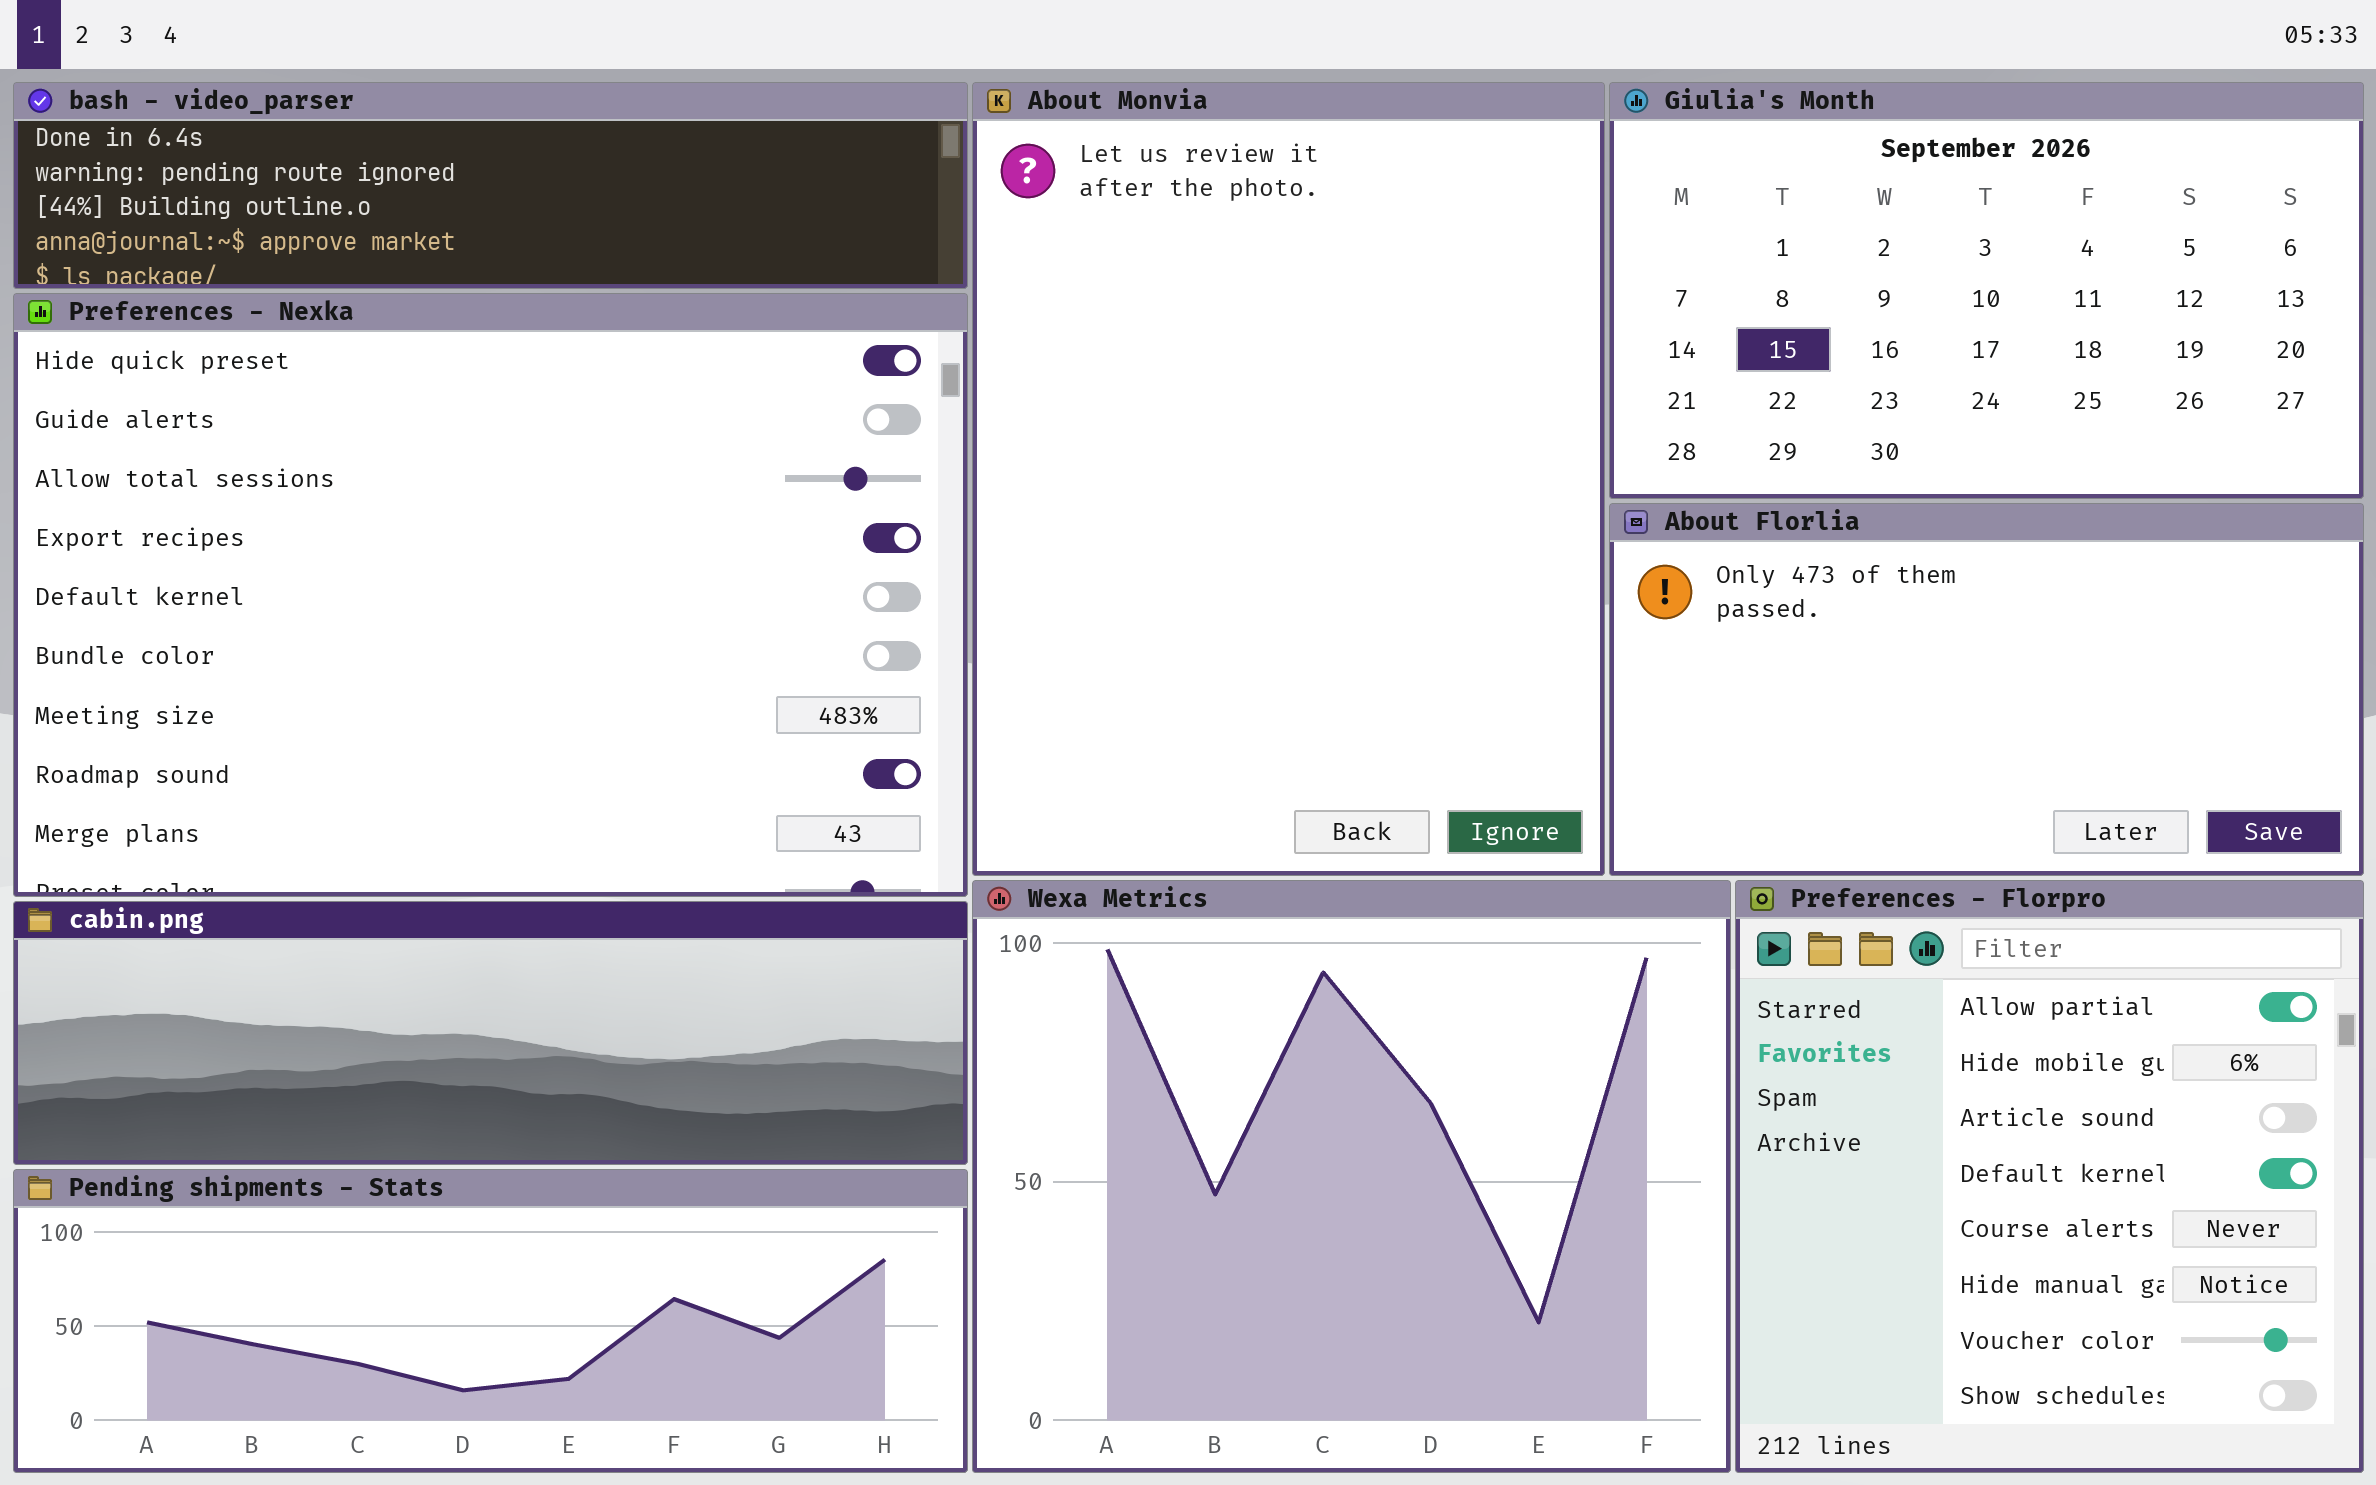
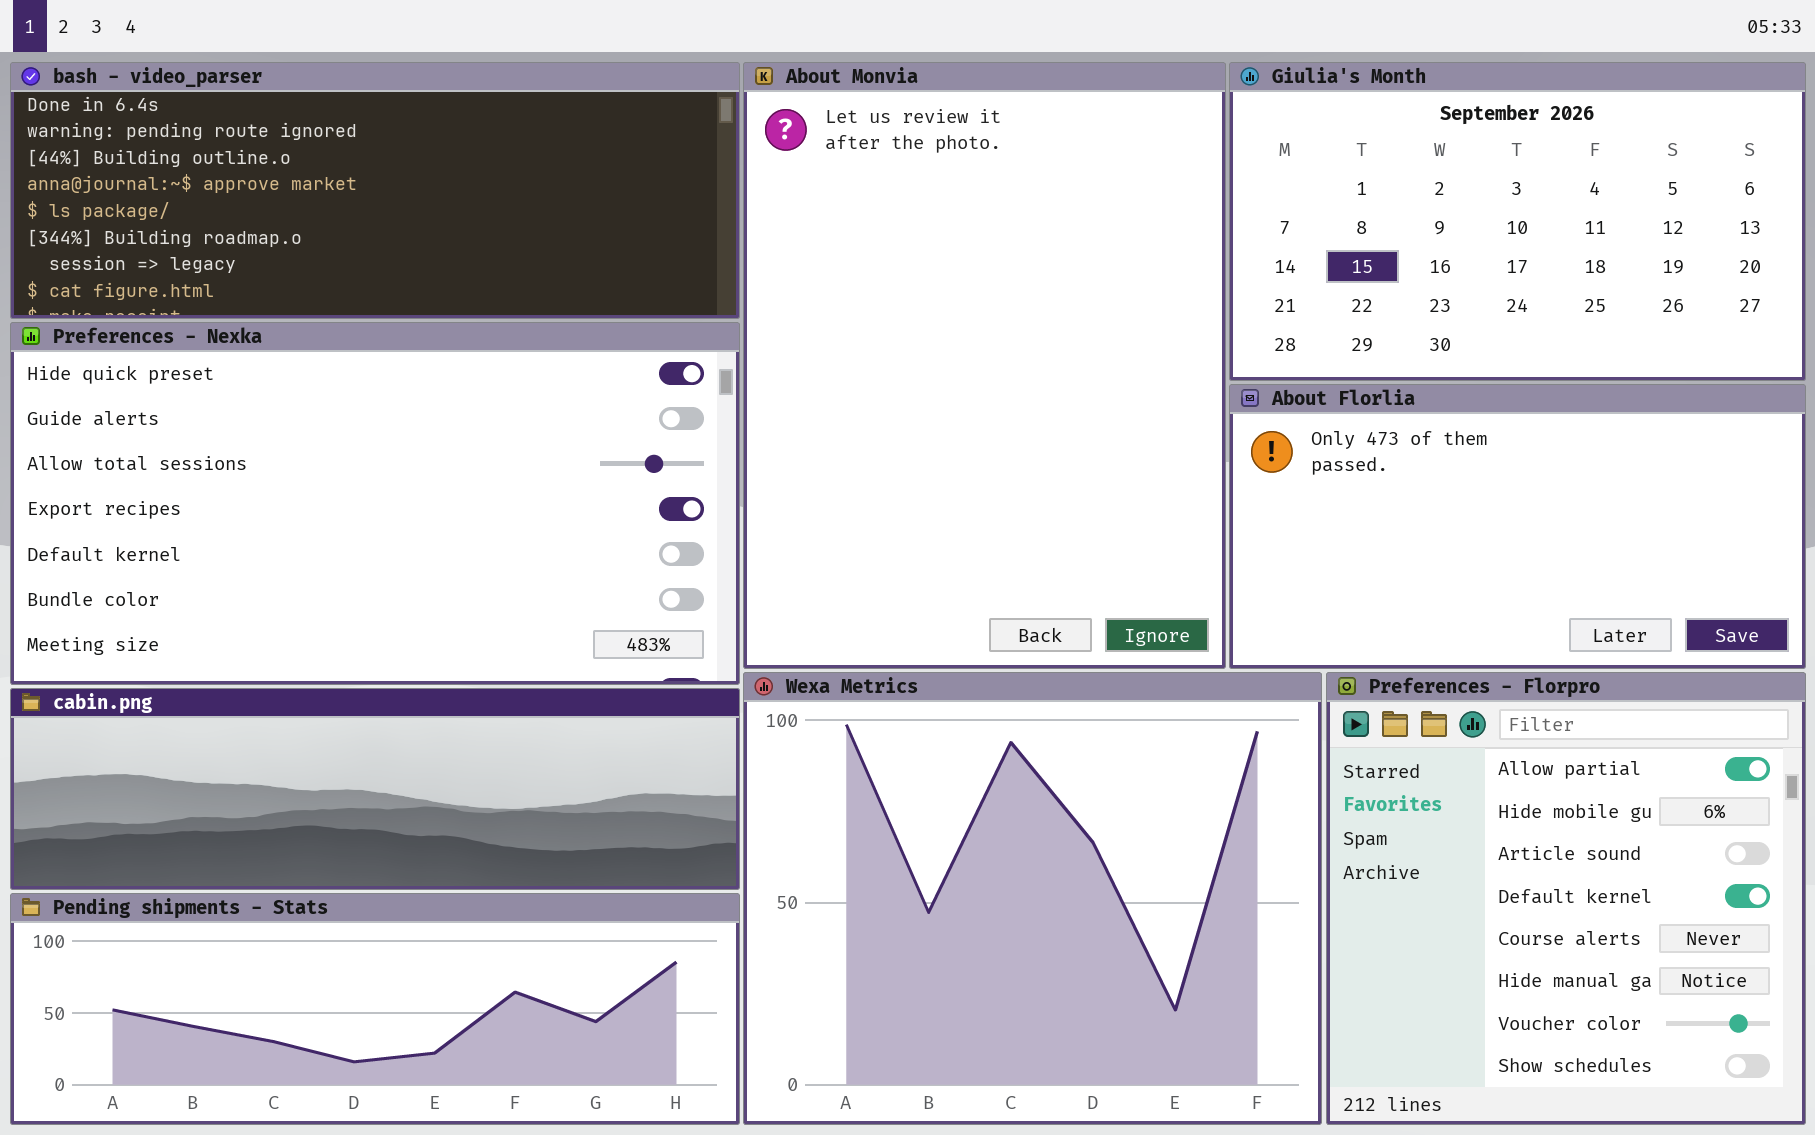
bash - video_parser: [13,82,968,289] -> [10,62,740,319], resized
Preferences - Nexka: [13,293,968,897] -> [10,322,740,685], resized

